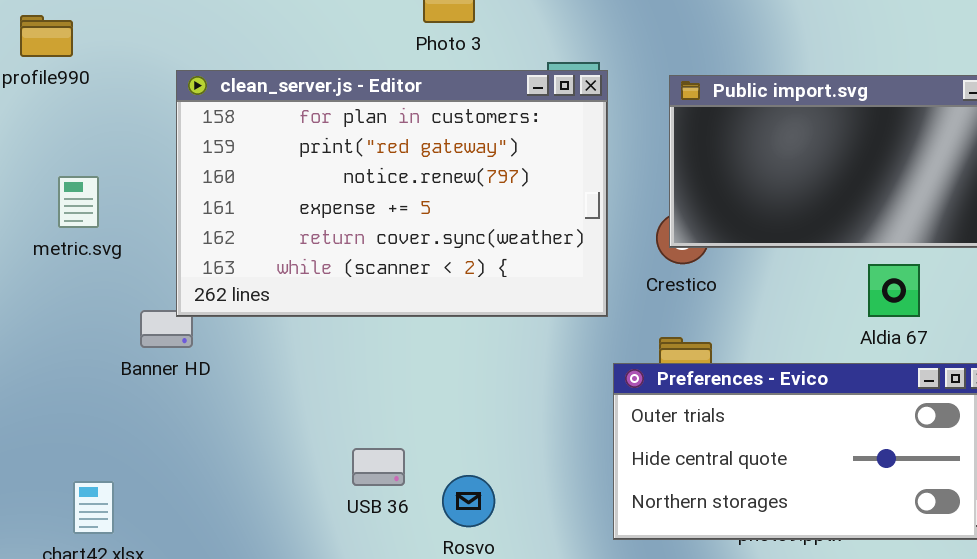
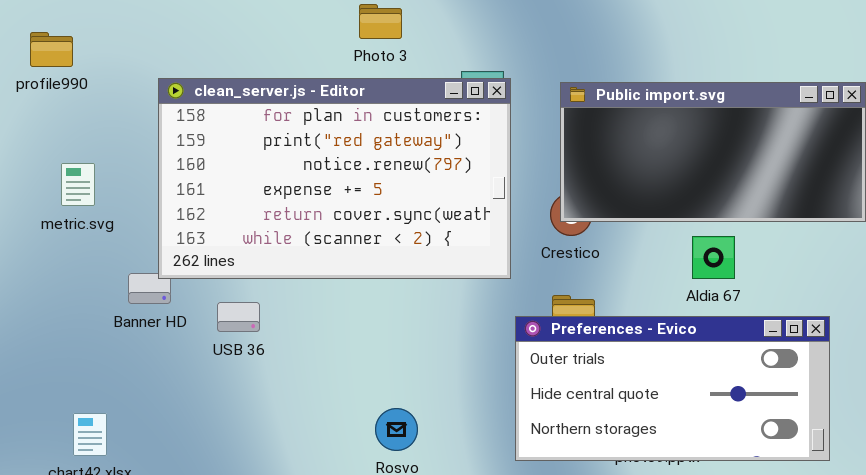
Aldia 67: [868,264,920,317] -> [692,236,735,279], moved
USB 36: [352,448,405,486] -> [217,302,260,332], moved

